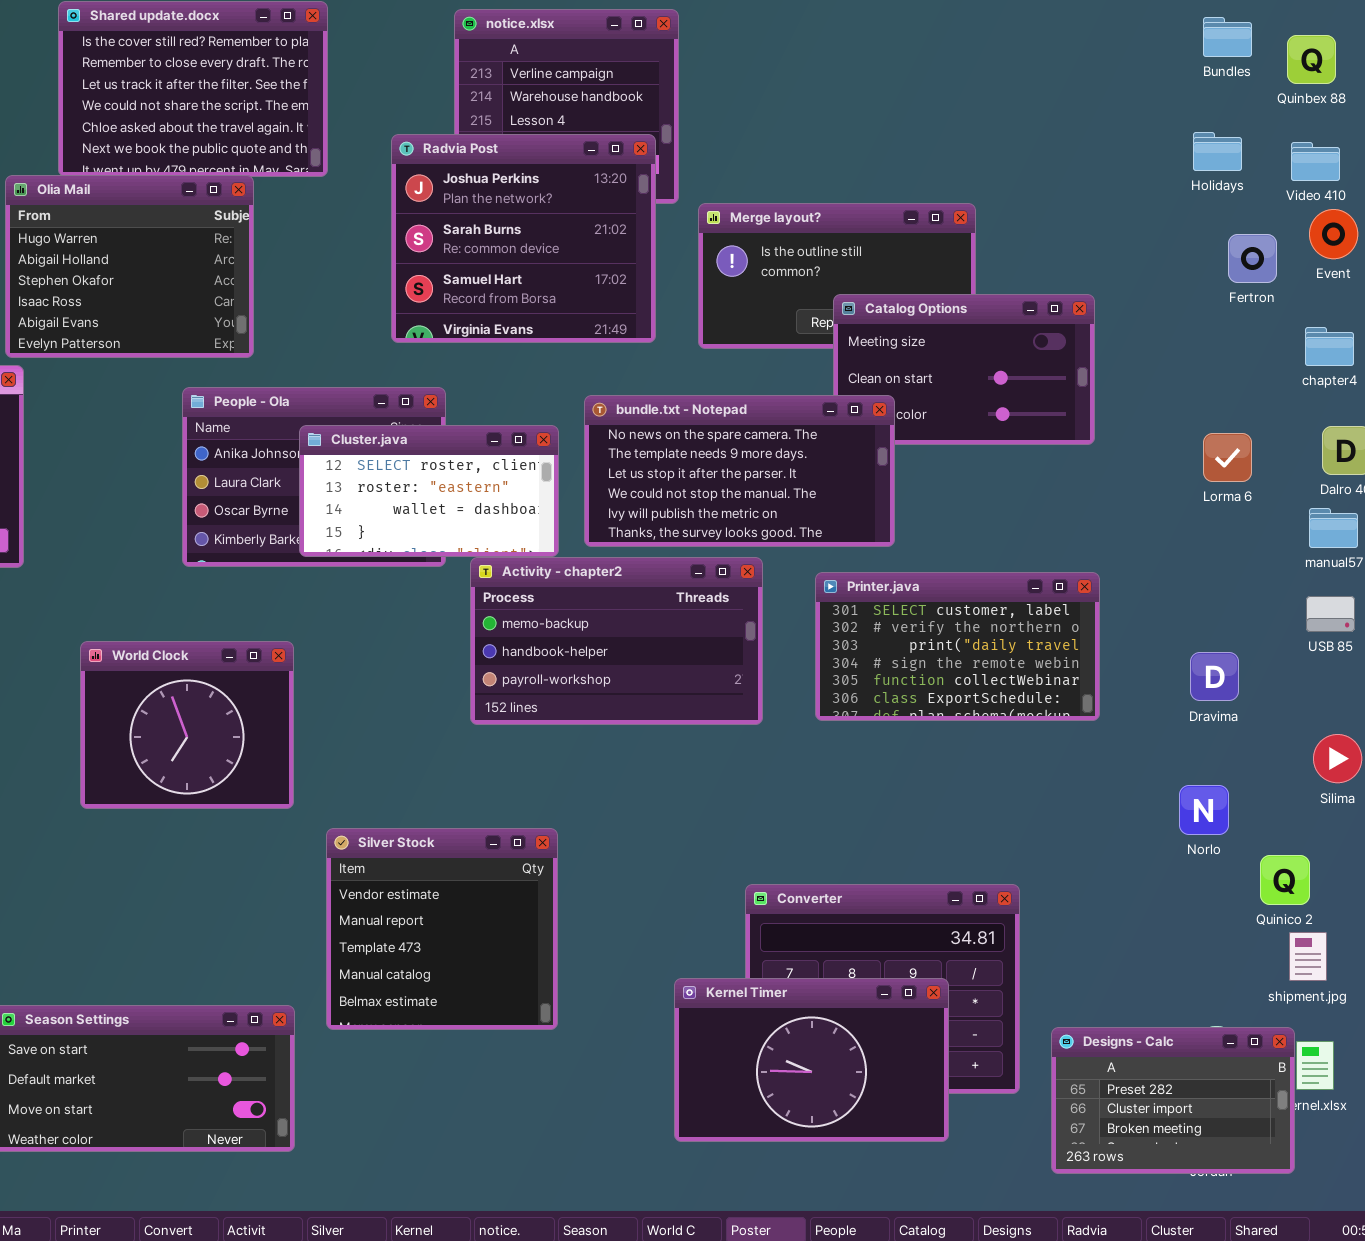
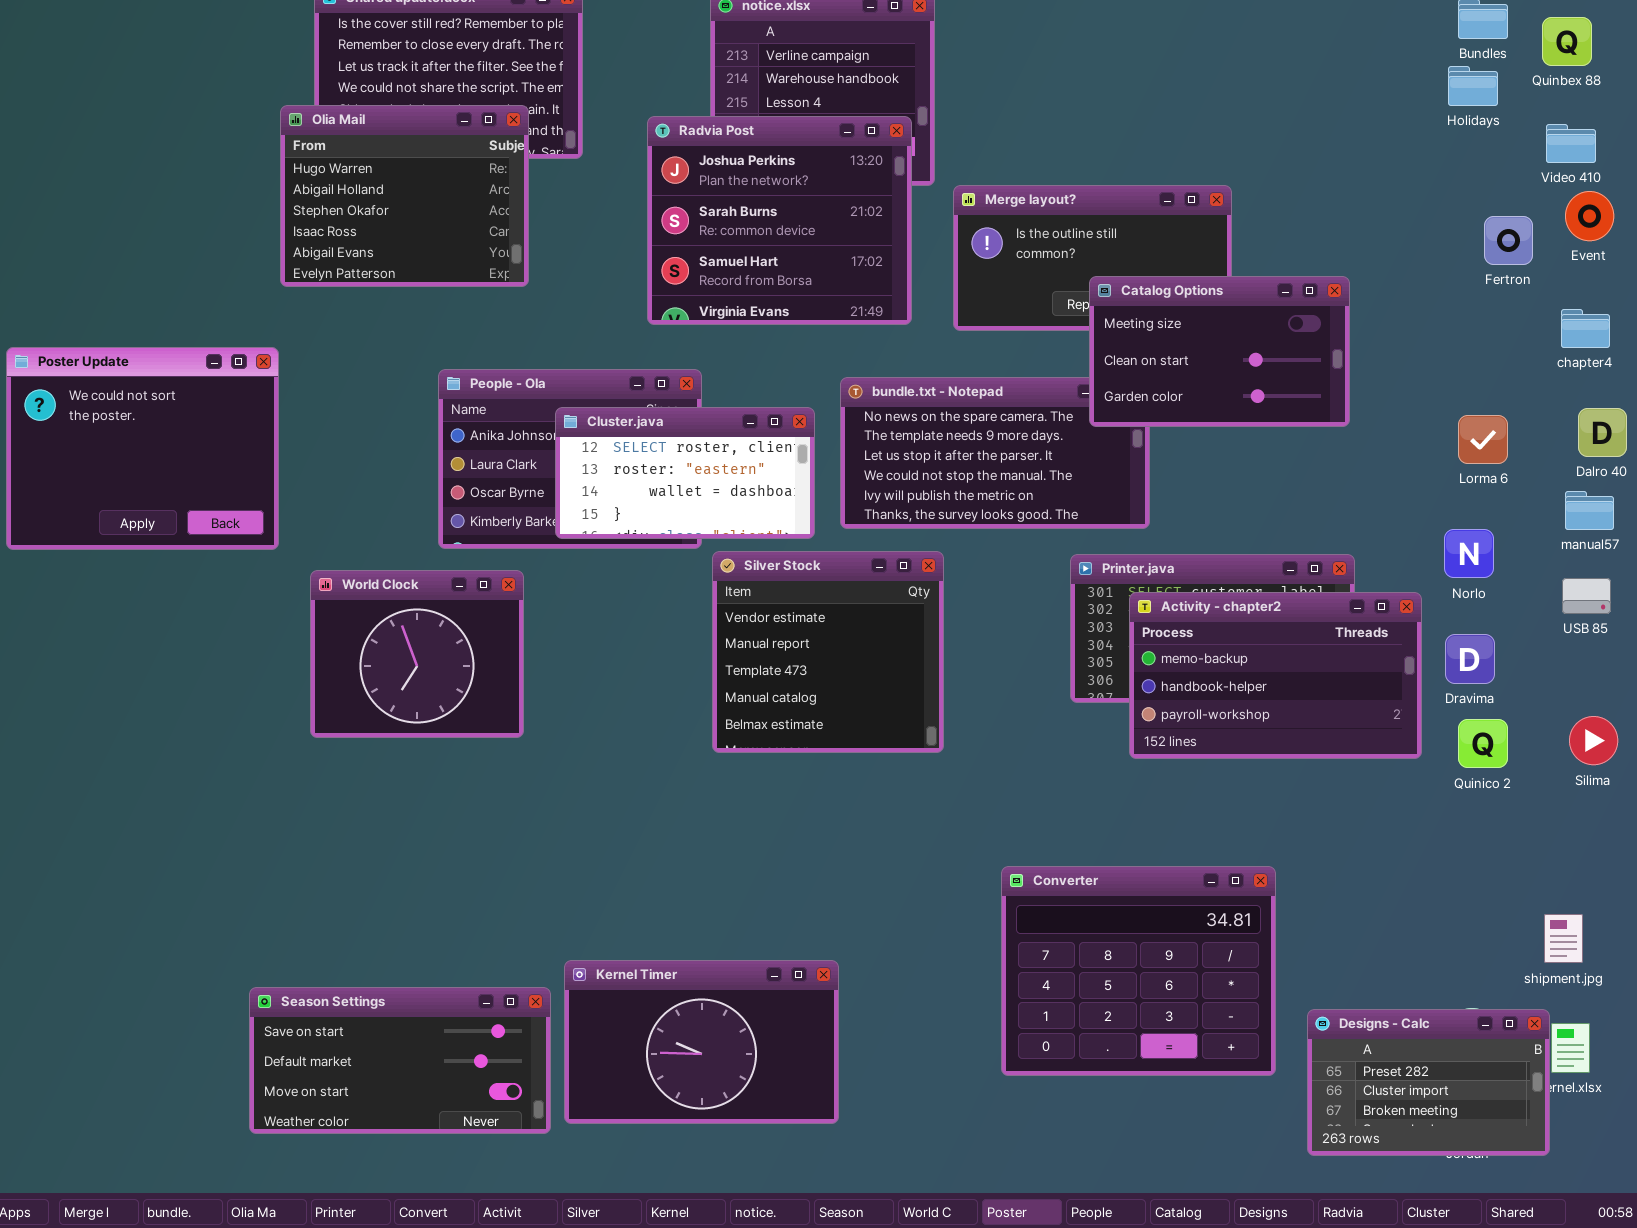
Holidays: [1193,132,1242,171] -> [1448,66,1498,106], moved
Olia Mail: [5,175,254,358] -> [280,105,529,287], moved
Catalog Options: [833,294,1095,445] -> [1089,276,1350,427], raised
Activity - chapter2: [470,557,763,725] -> [1129,592,1422,759], moved
World Clock: [80,641,294,809] -> [310,570,524,738], moved
Norlo: [1179,785,1229,835] -> [1444,529,1494,578], moved
Silver Stock: [326,828,558,1030] -> [712,551,944,753], moved
Quinico 2: [1260,855,1310,905] -> [1458,719,1508,768], moved
Kernel Timer: [674,978,949,1142] -> [564,960,839,1124], moved

